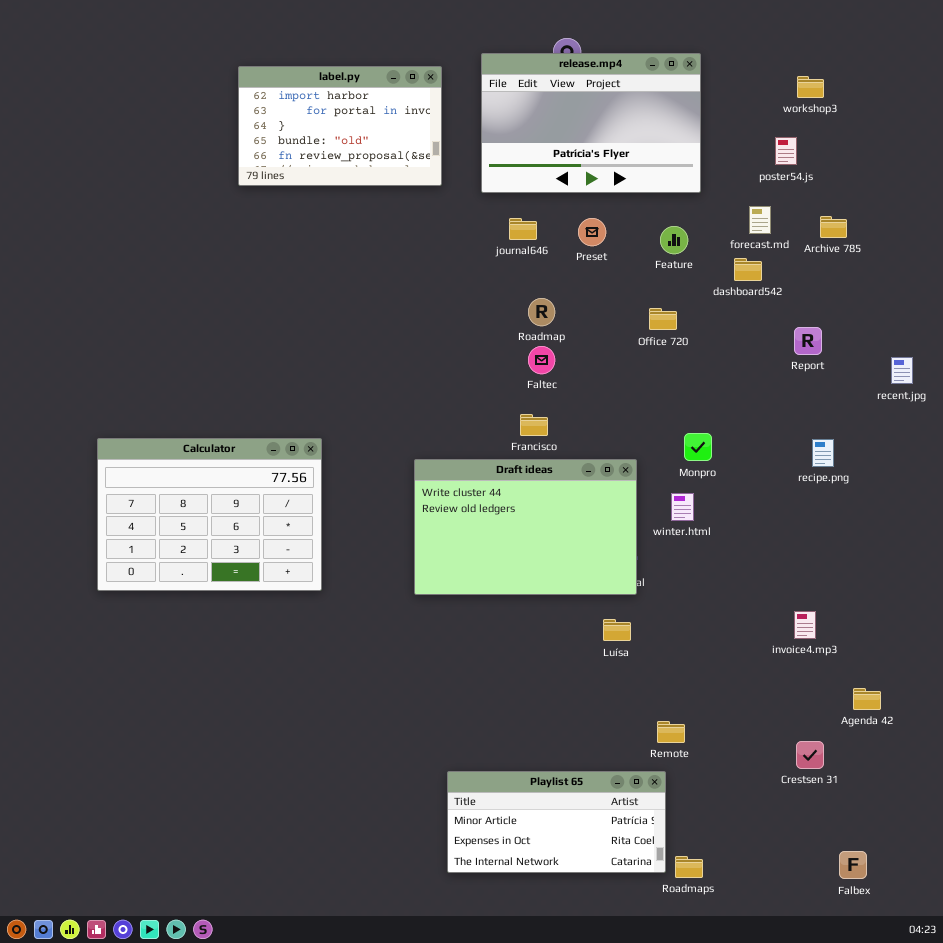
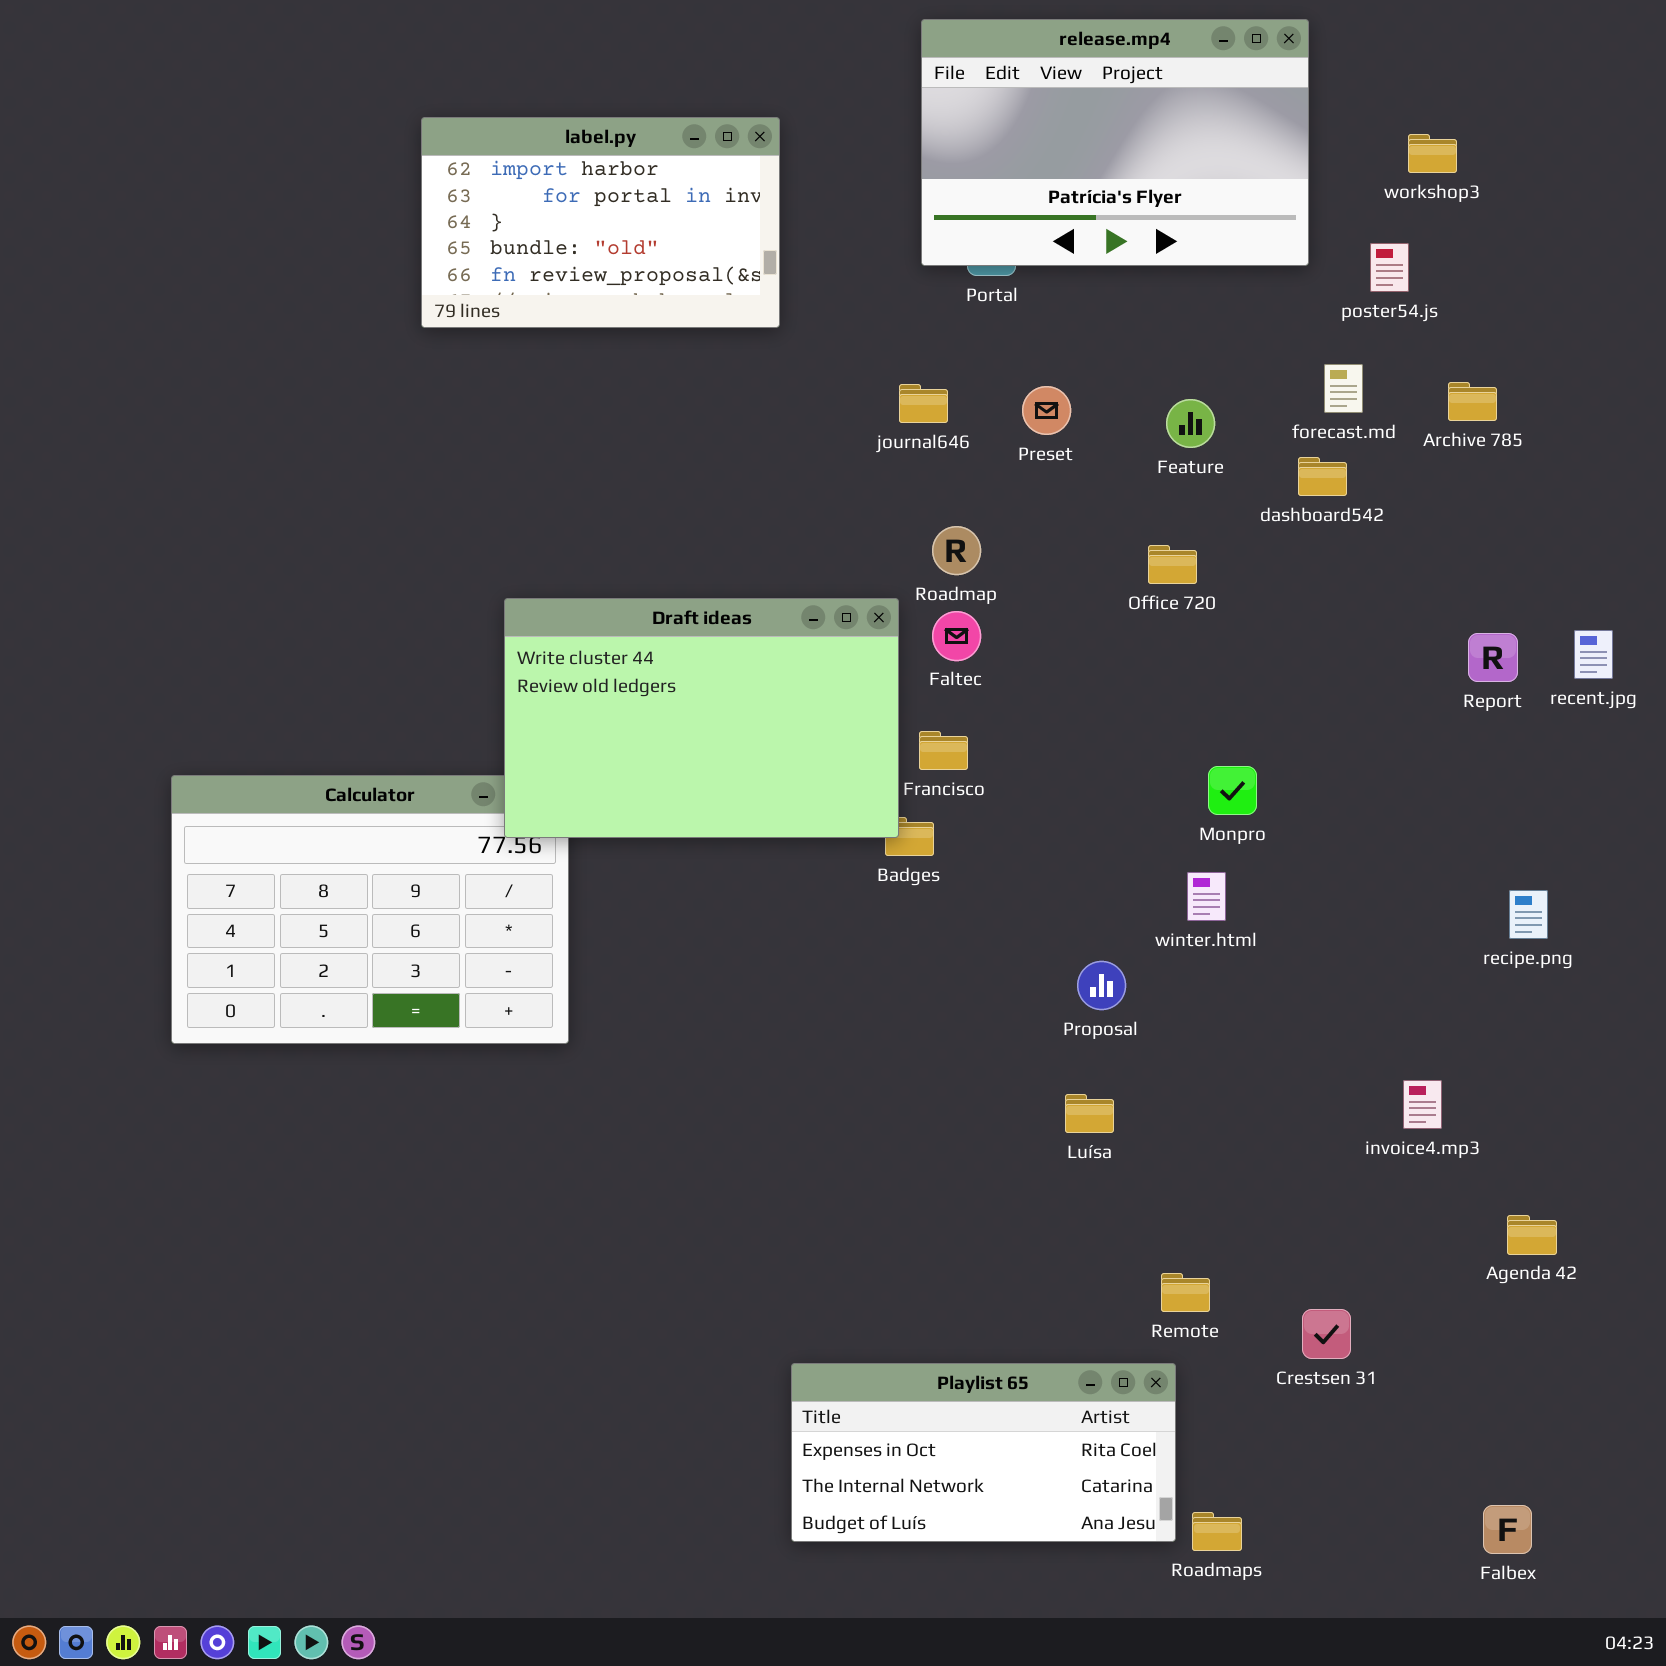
release.mp4: [481,53,701,193] -> [921,19,1309,266], moved
Report: [794,327,822,355] -> [1468,633,1518,682], moved
recipe.png: [812,439,834,467] -> [1509,890,1548,939], moved
Draft ideas: [414,459,637,595] -> [504,598,899,838], moved
Crestsen 31: [796,741,824,769] -> [1302,1309,1351,1359], moved
Playlist 65: [447,771,666,873] -> [791,1363,1176,1542], scrolled down 1 row

